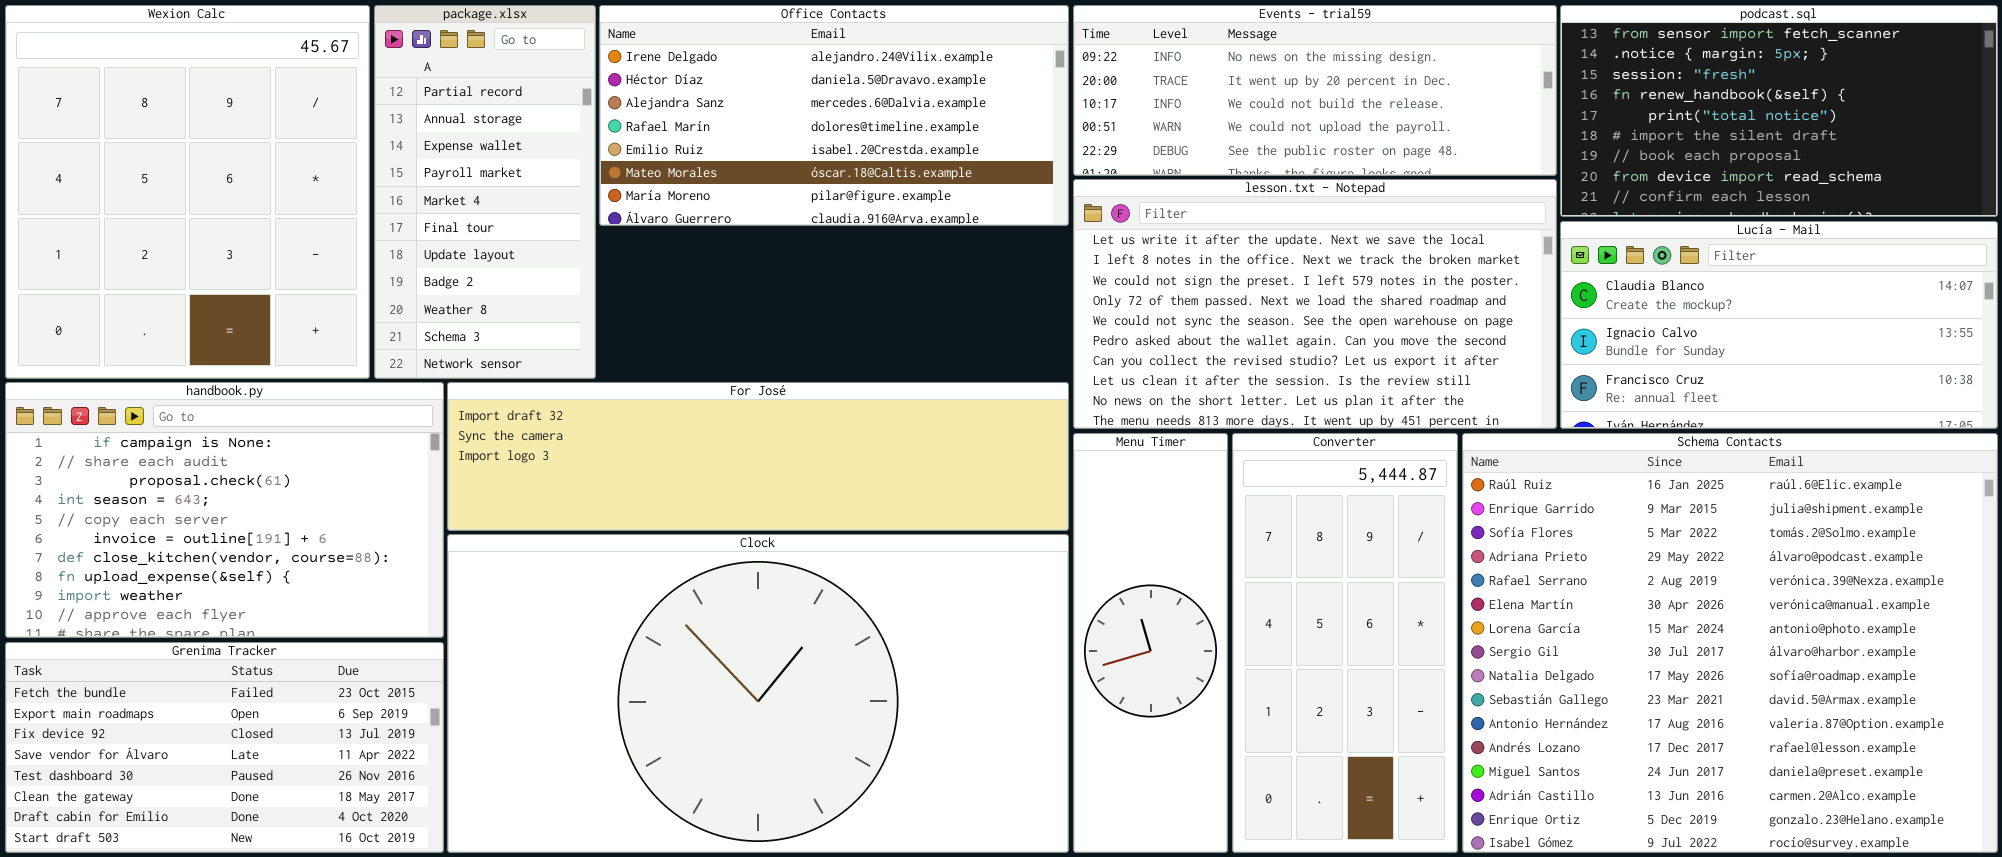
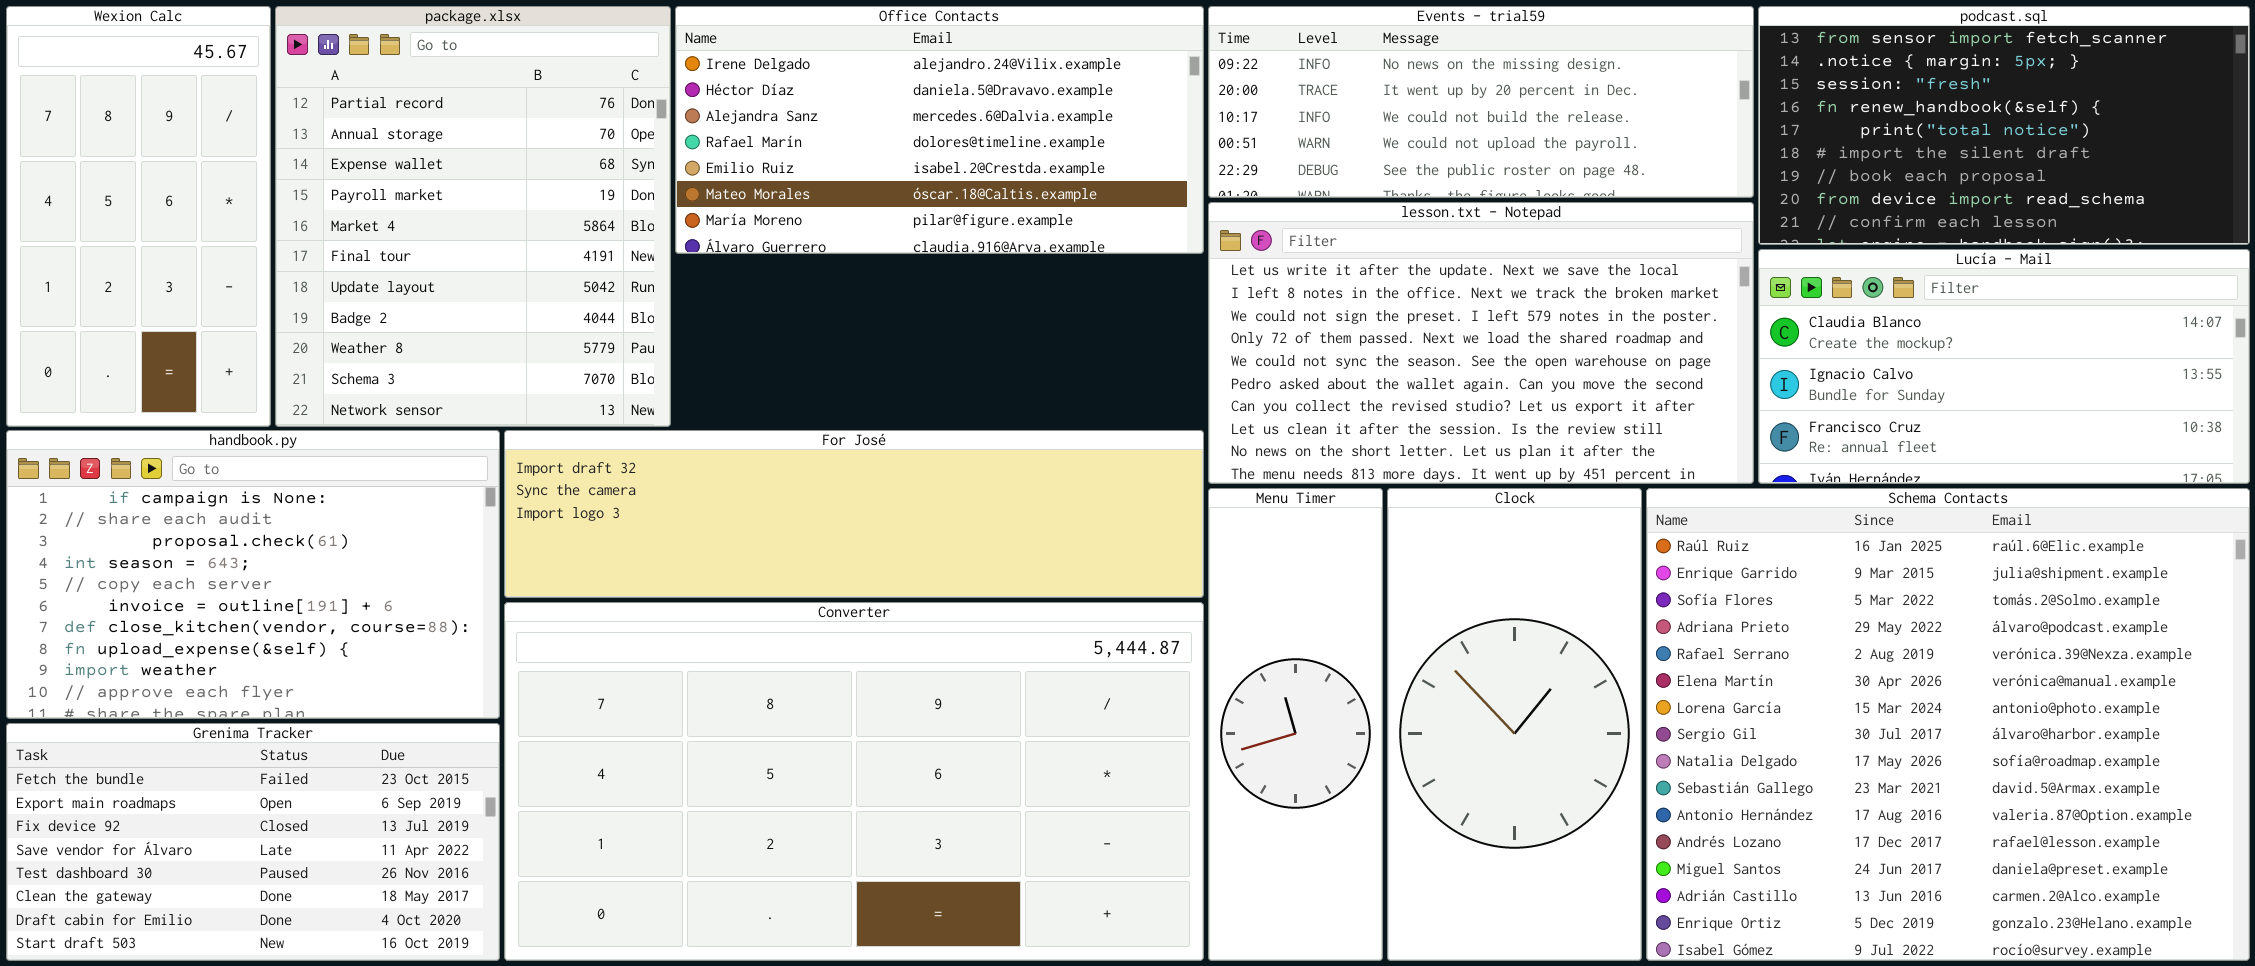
Wexion Calc: [5,5,370,379] -> [6,6,271,427], resized
package.xlsx: [374,5,596,379] -> [275,6,671,427], resized
Converter: [1232,433,1458,853] -> [504,602,1204,961], moved, resized
Clock: [447,534,1069,853] -> [1387,488,1642,961], moved, resized

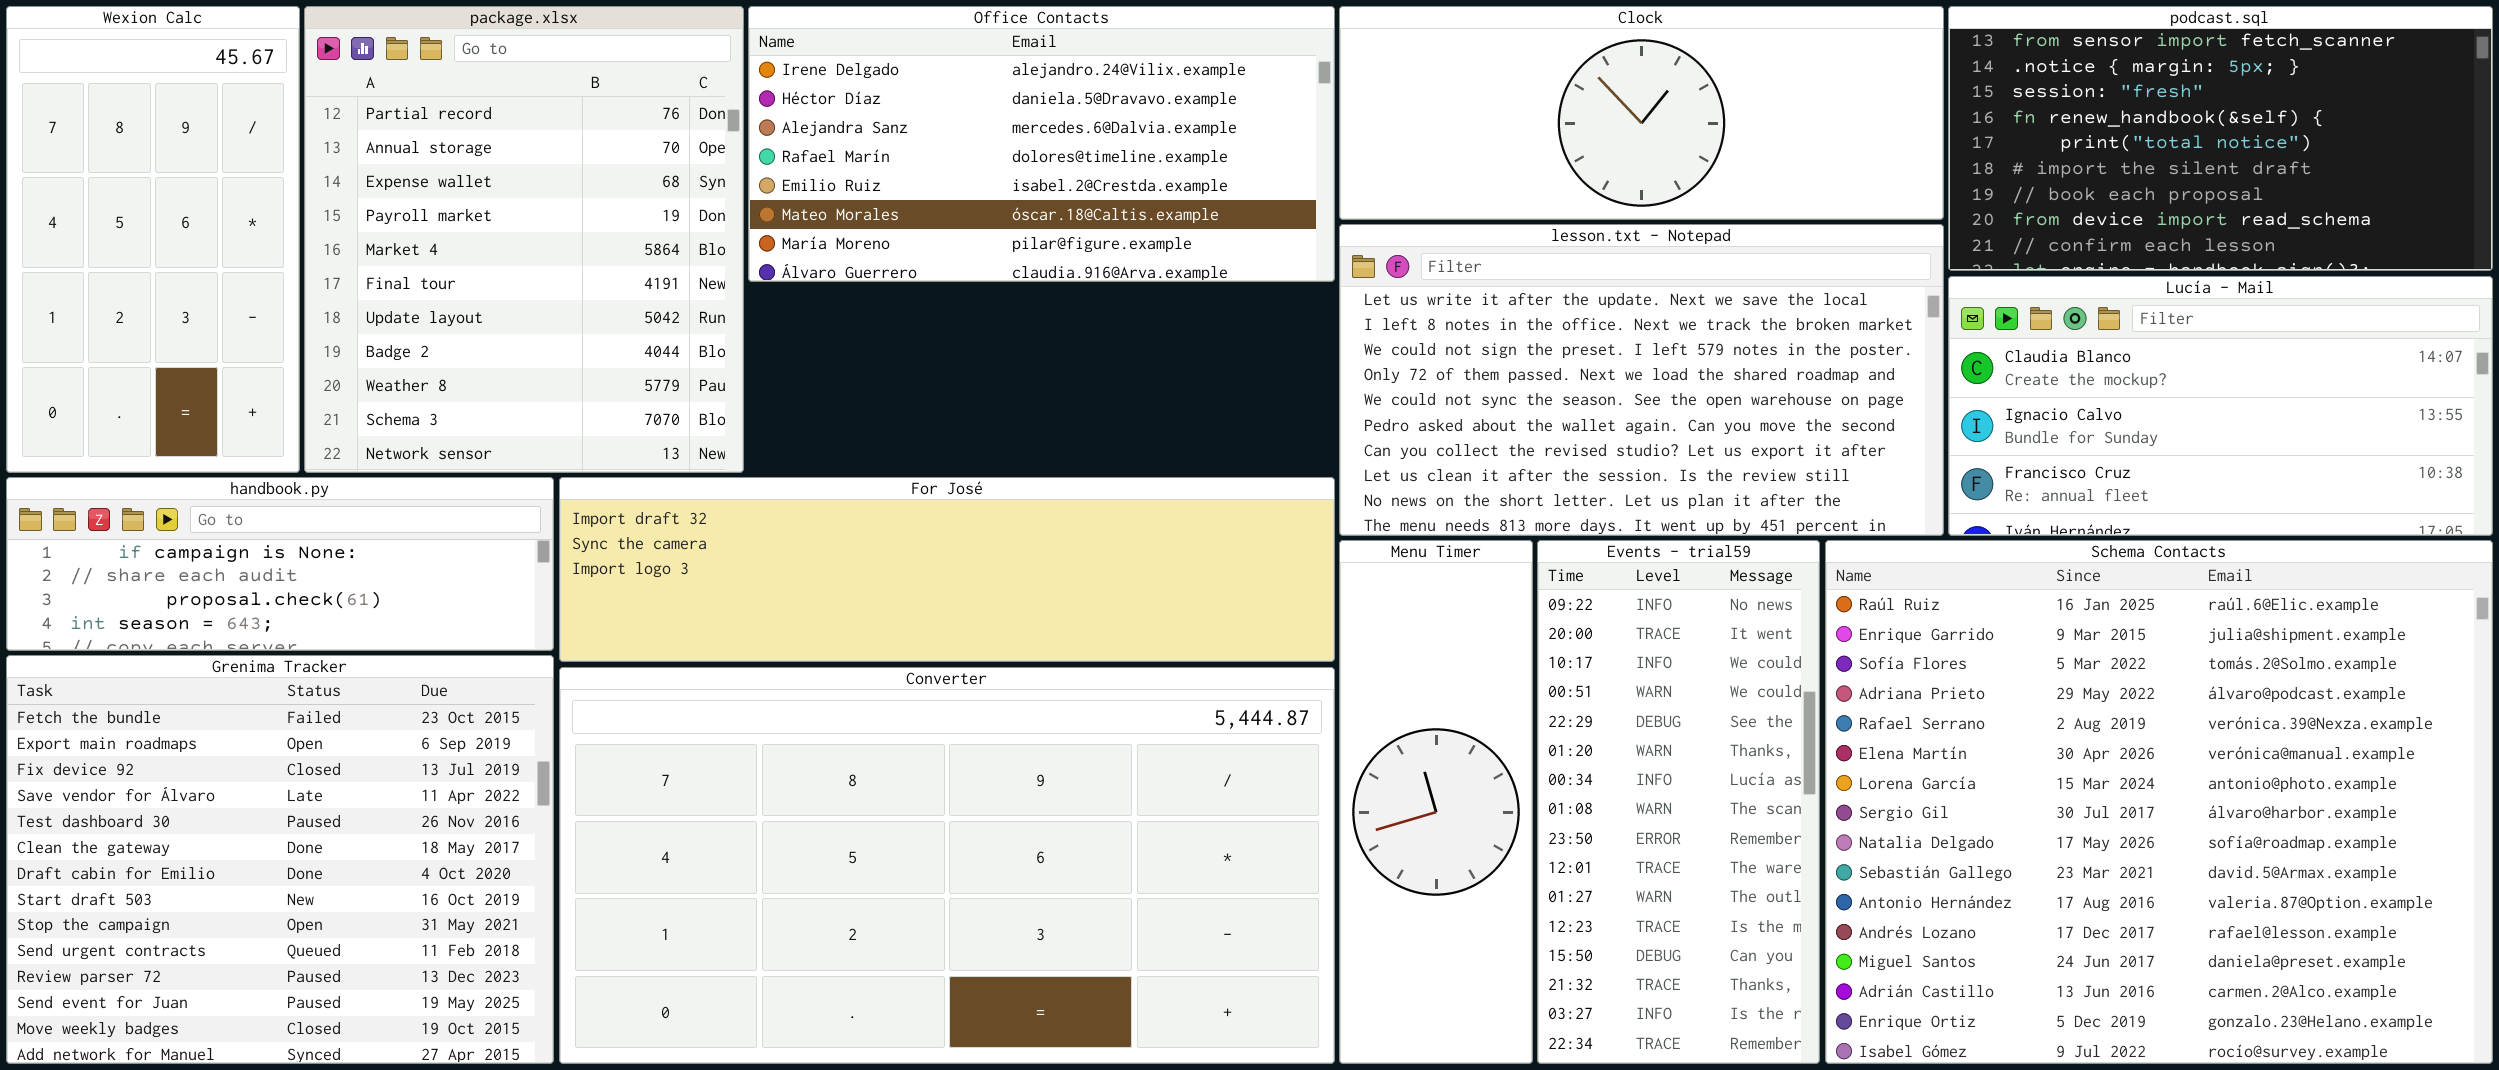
Events - trial59: [1208,6,1754,198] -> [1537,540,1820,1064], moved, resized
handbook.py: [6,430,500,719] -> [6,477,554,651], resized
Clock: [1387,488,1642,961] -> [1339,6,1944,220], moved, resized
Grenima Tracker: [6,723,500,961] -> [6,655,554,1064], resized

